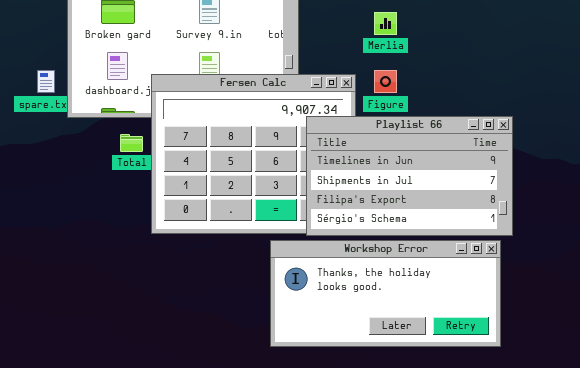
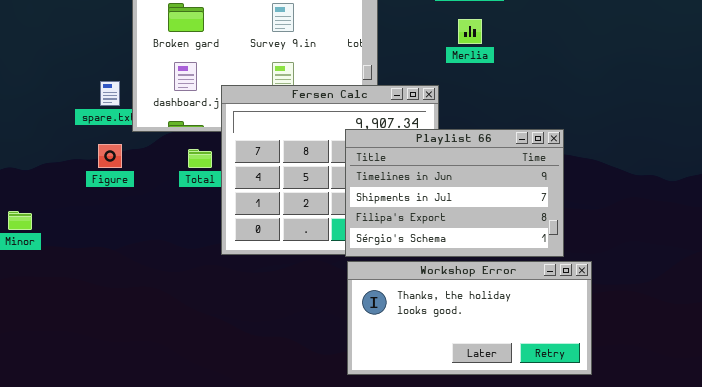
Figure: [374,70,397,93] -> [98,144,122,168], moved
Playlist 66: [306,116,513,236] -> [345,129,564,257], moved

